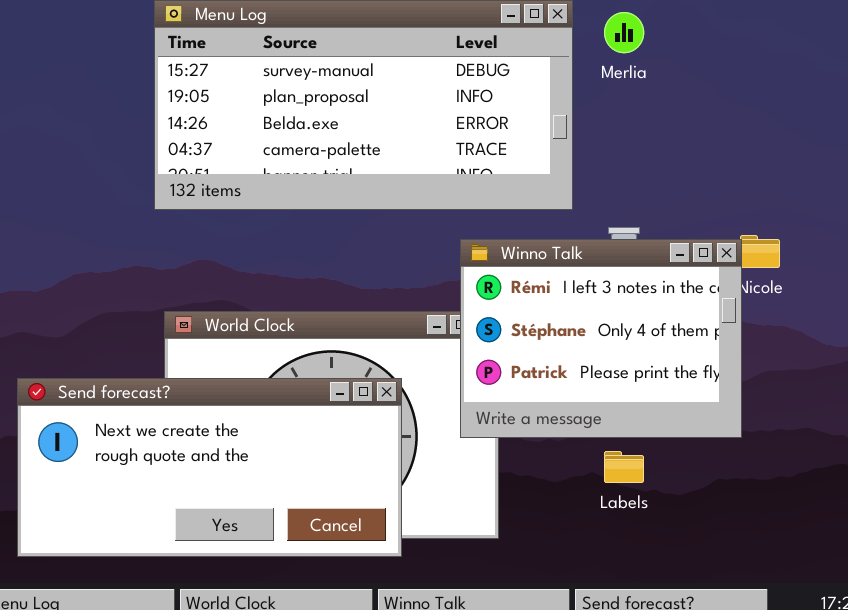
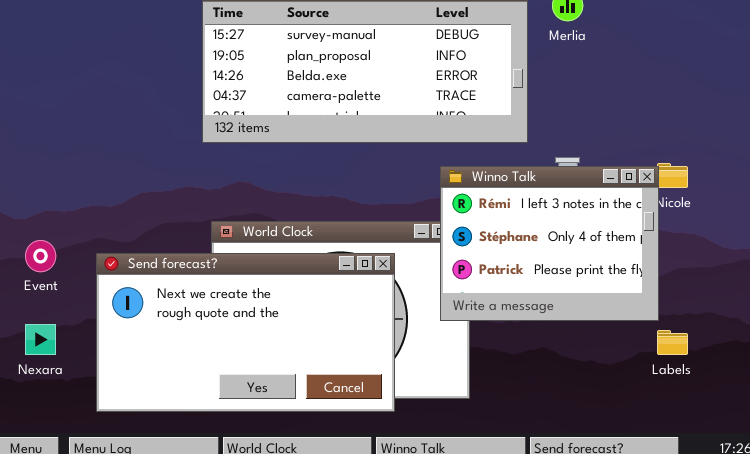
Send forecast?: [17,378,402,557] -> [96,253,395,412], resized
Labels: [604,451,644,483] -> [657,330,688,355], moved

